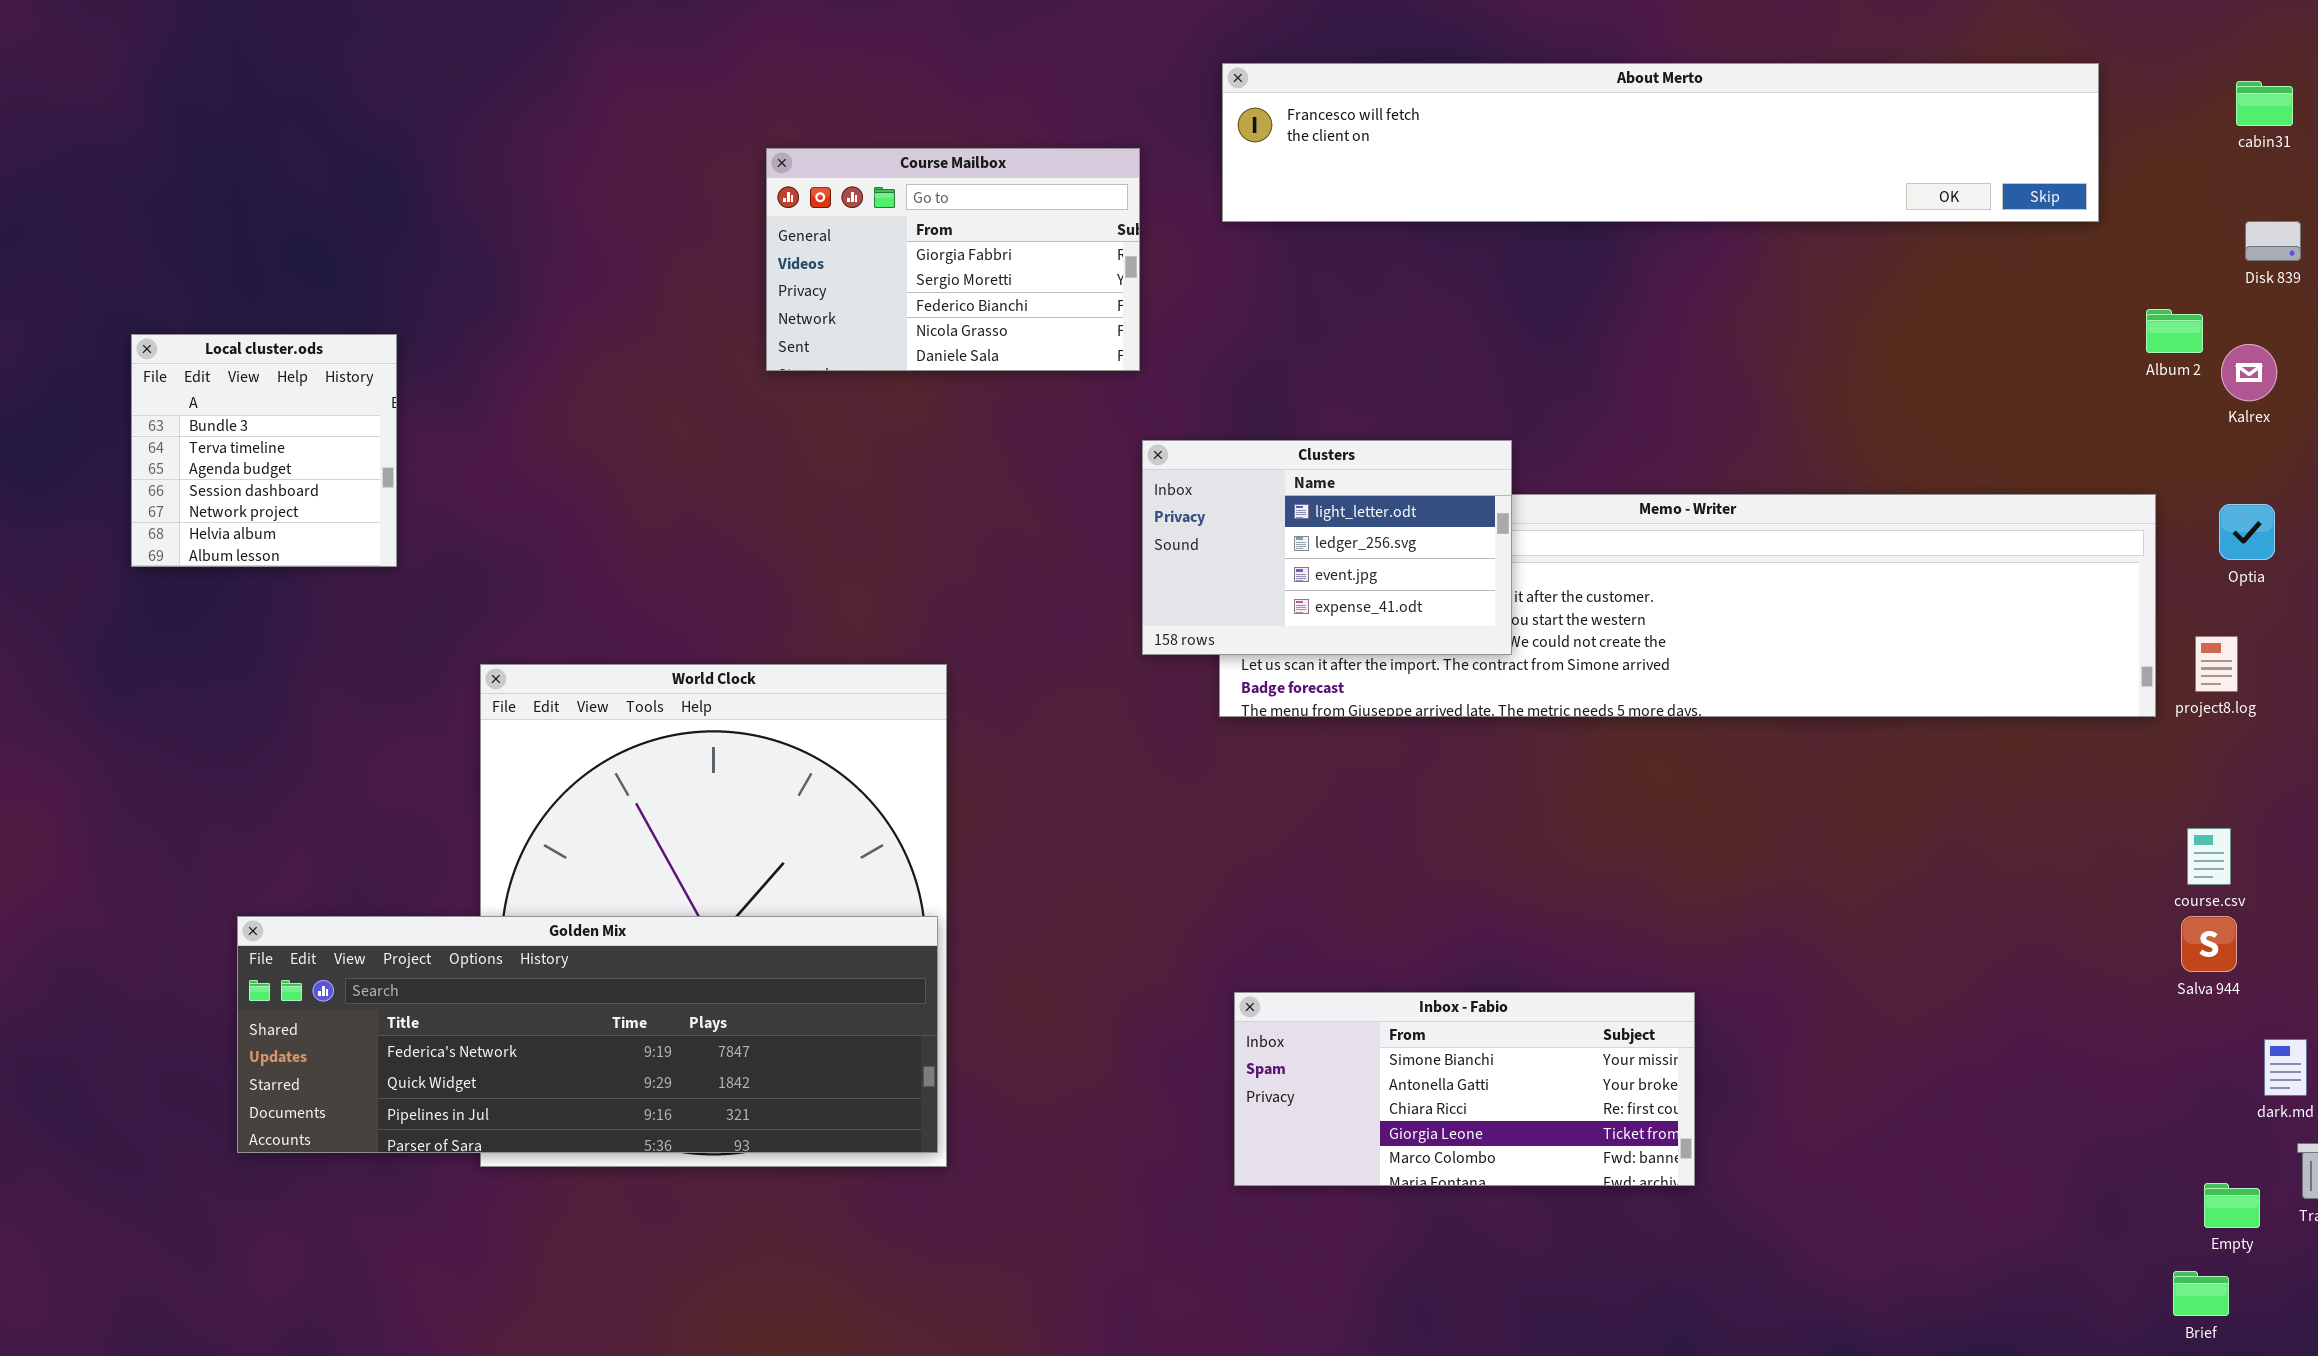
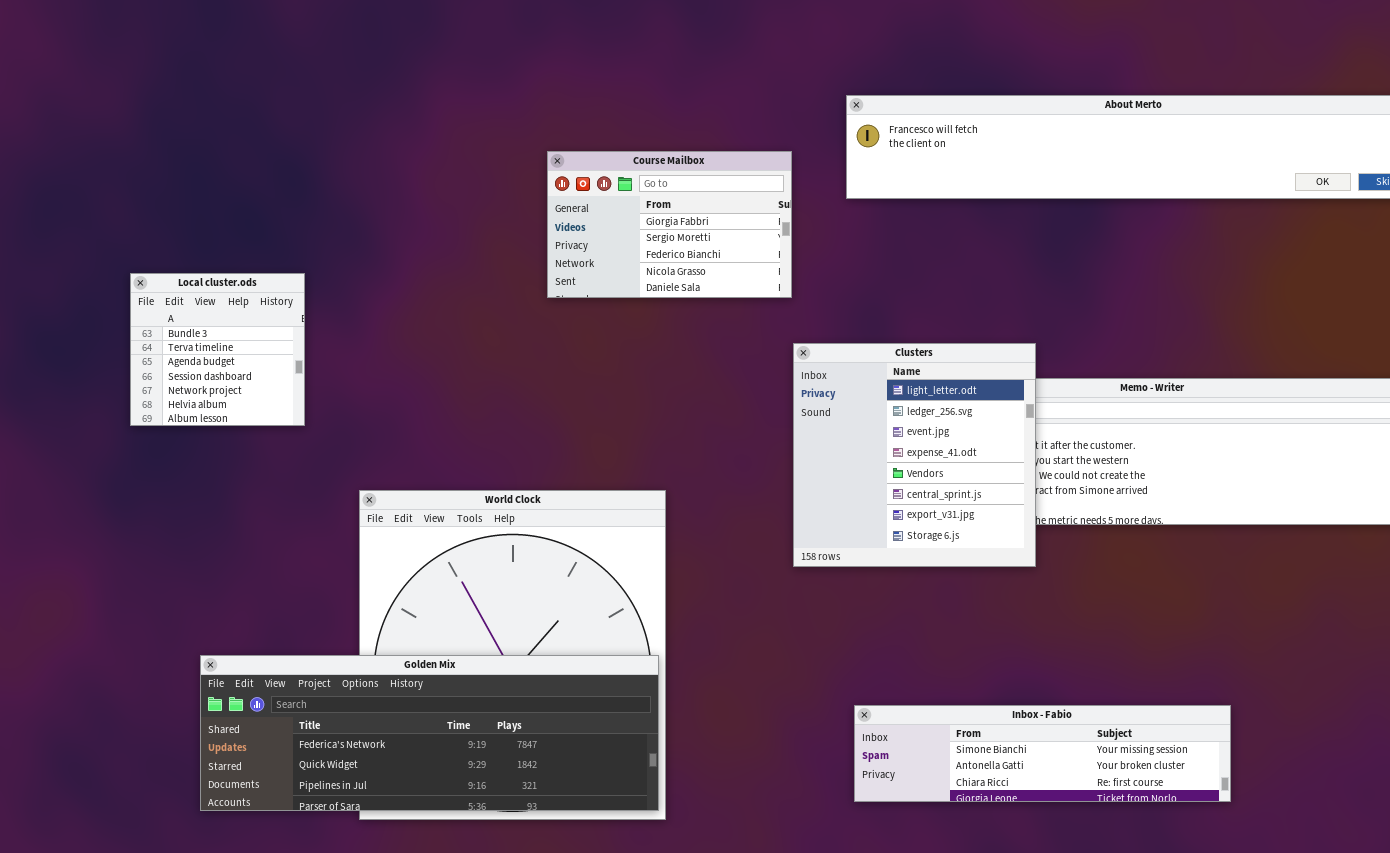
Clusters: [1142,440,1512,655] -> [793,343,1036,567], resized
Inbox - Fabio: [1234,992,1695,1186] -> [854,705,1231,802], resized

